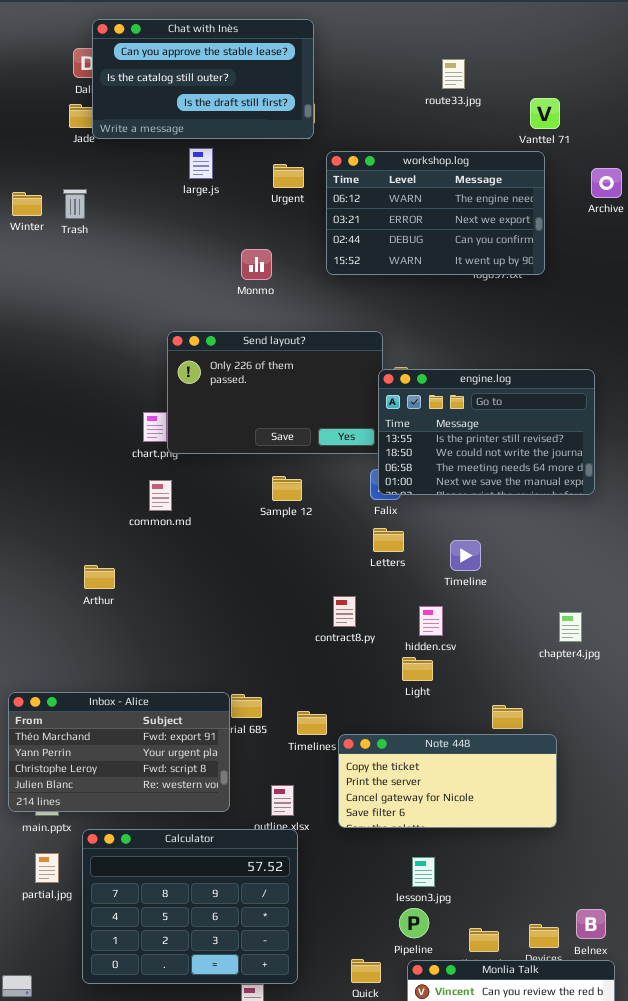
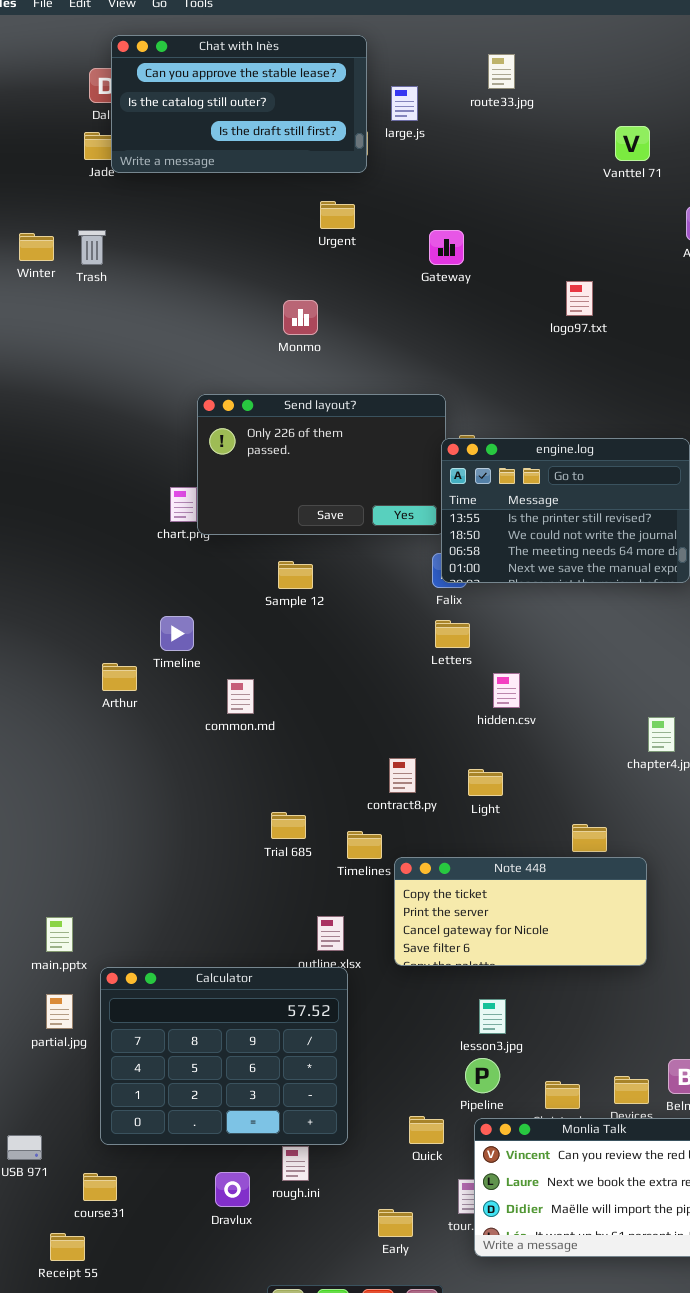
route33.jpg: [442,59,465,89] -> [488,54,515,89], moved
large.js: [189,148,213,179] -> [391,86,418,121], moved
workshop.log: [326,151,545,275] -> none, closed
Sample 12: [272,476,302,501] -> [278,561,313,589], moved
common.md: [149,480,172,511] -> [227,679,254,714], moved
Timeline: [450,540,481,571] -> [160,616,194,651], moved
contract8.py: [333,596,356,627] -> [389,758,416,793], moved
hidden.csv: [419,606,443,636] -> [493,673,520,708], moved
Inbox - Alice: [8,692,230,812] -> none, closed

